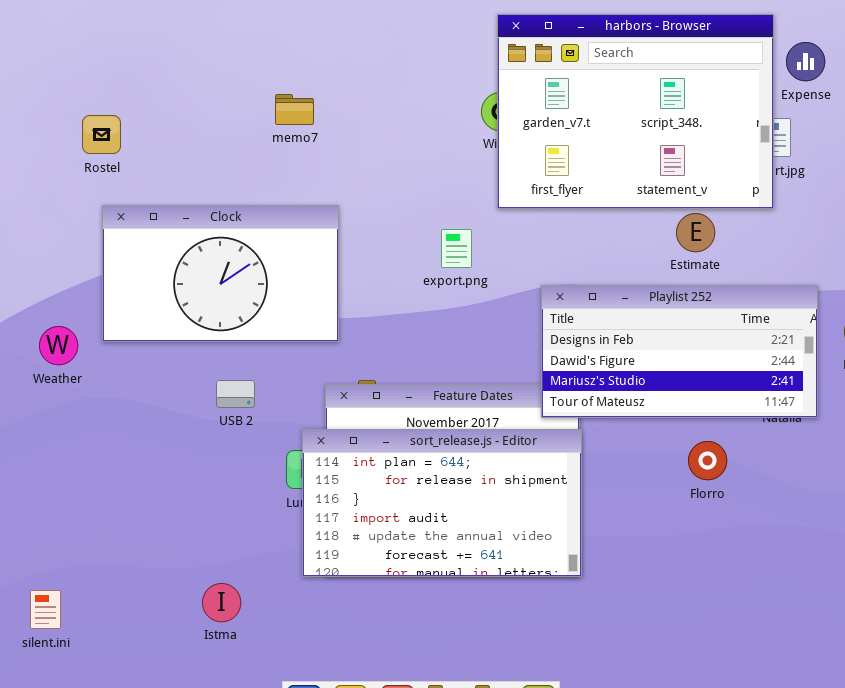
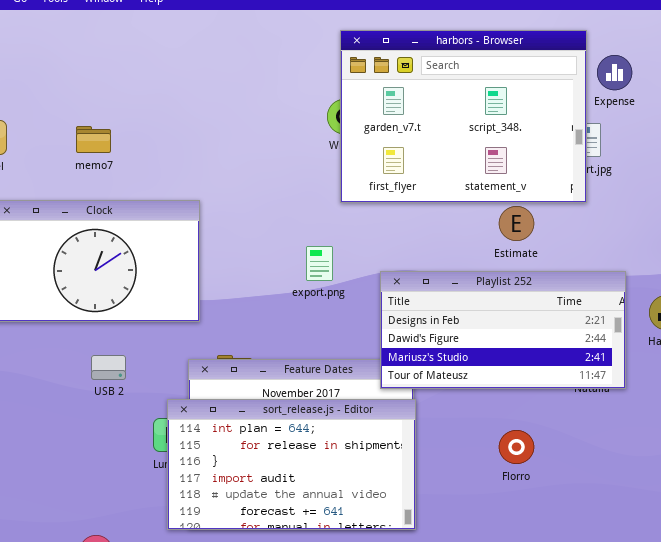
memo7: [275,94,314,125] -> [76,126,111,153], moved
export.png: [441,229,472,268] -> [306,246,333,281], moved
Florro: [688,441,727,480] -> [499,430,534,464], moved

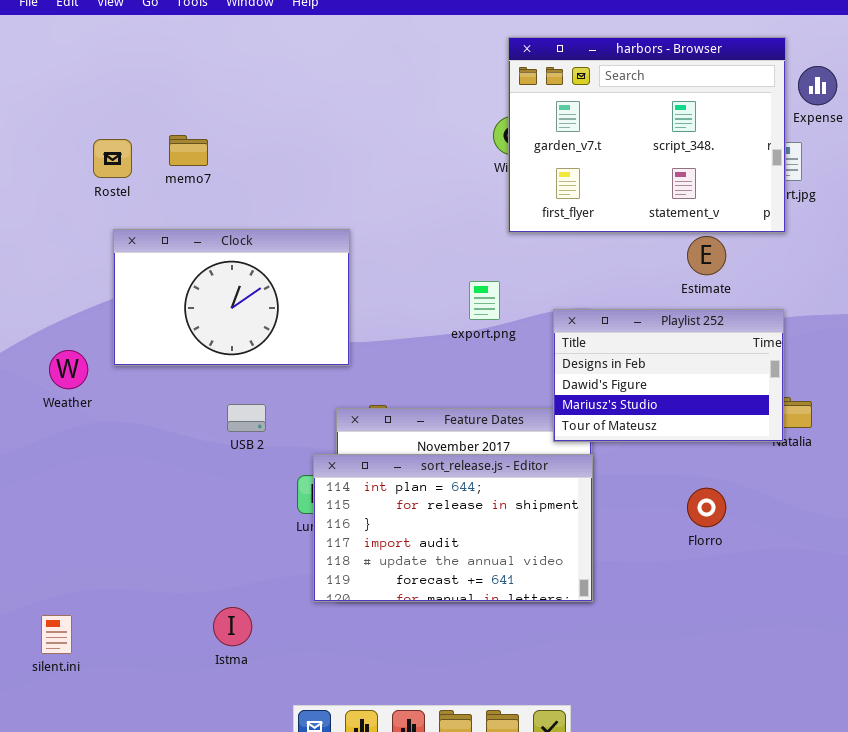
memo7: [76,126,111,153] -> [169,135,208,166], moved
Playlist 252: [380,271,626,389] -> [553,309,784,442], resized

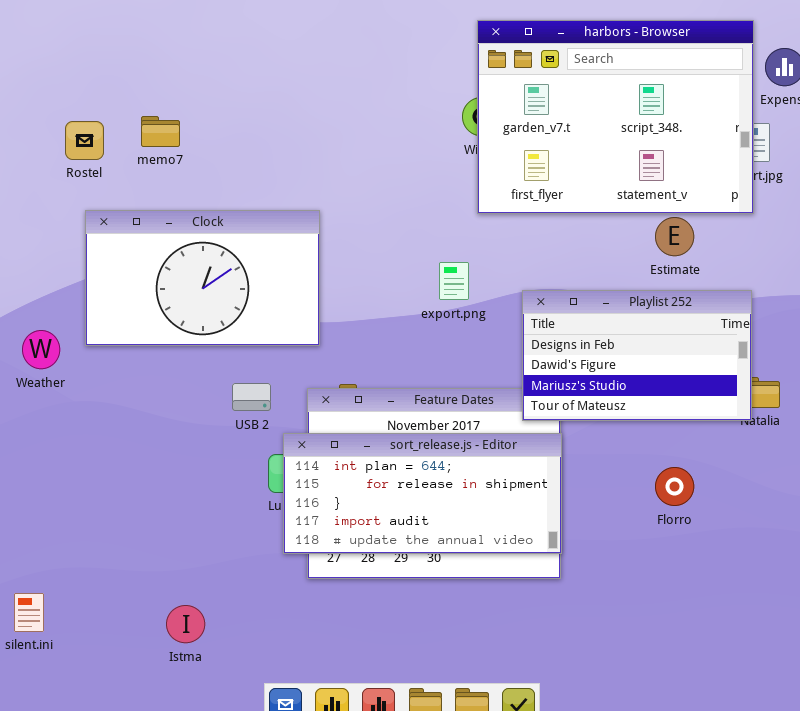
USB 2: [227,404,266,432] -> [232,383,271,411], moved
sort_release.js - Editor: [313,454,593,602] -> [283,433,562,554], resized
Istma: [213,607,252,646] -> [166,605,205,643], moved

